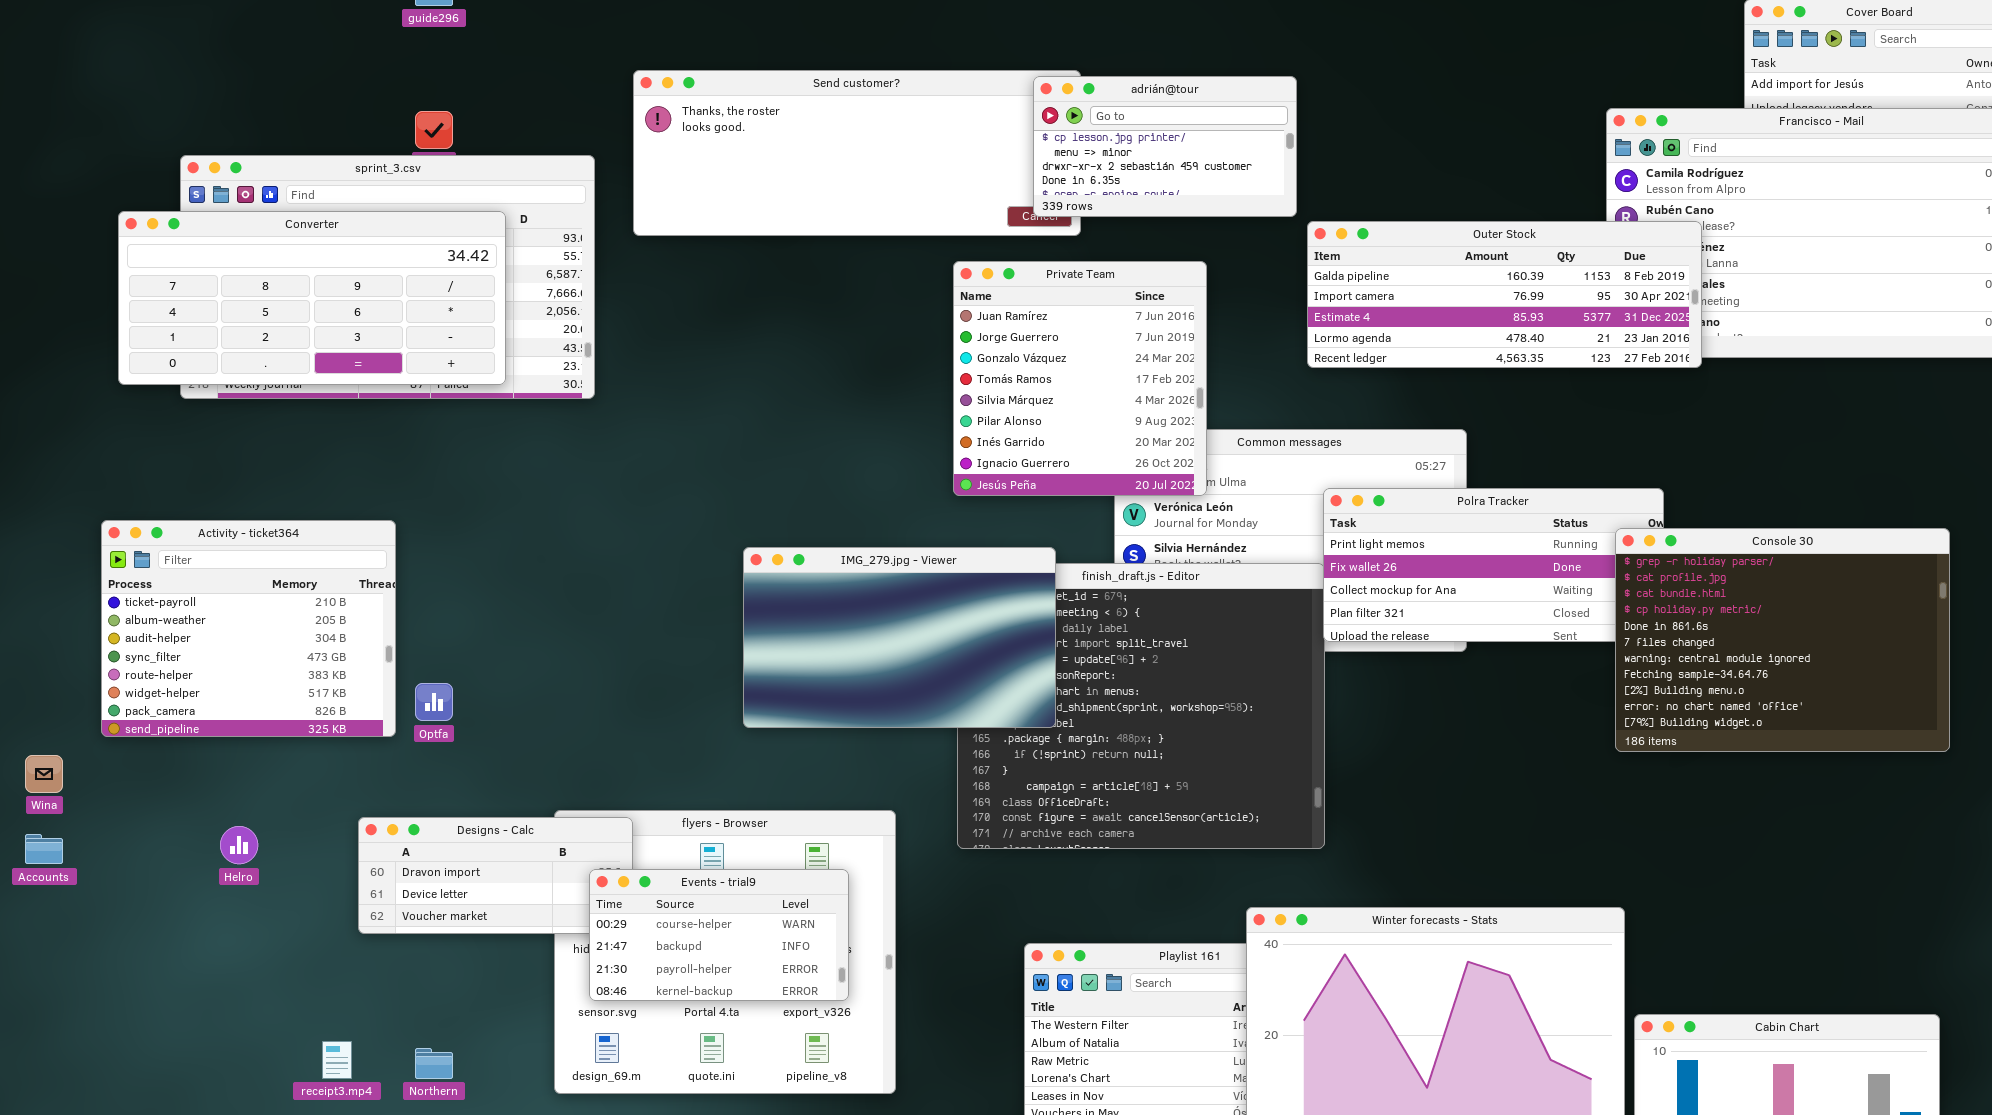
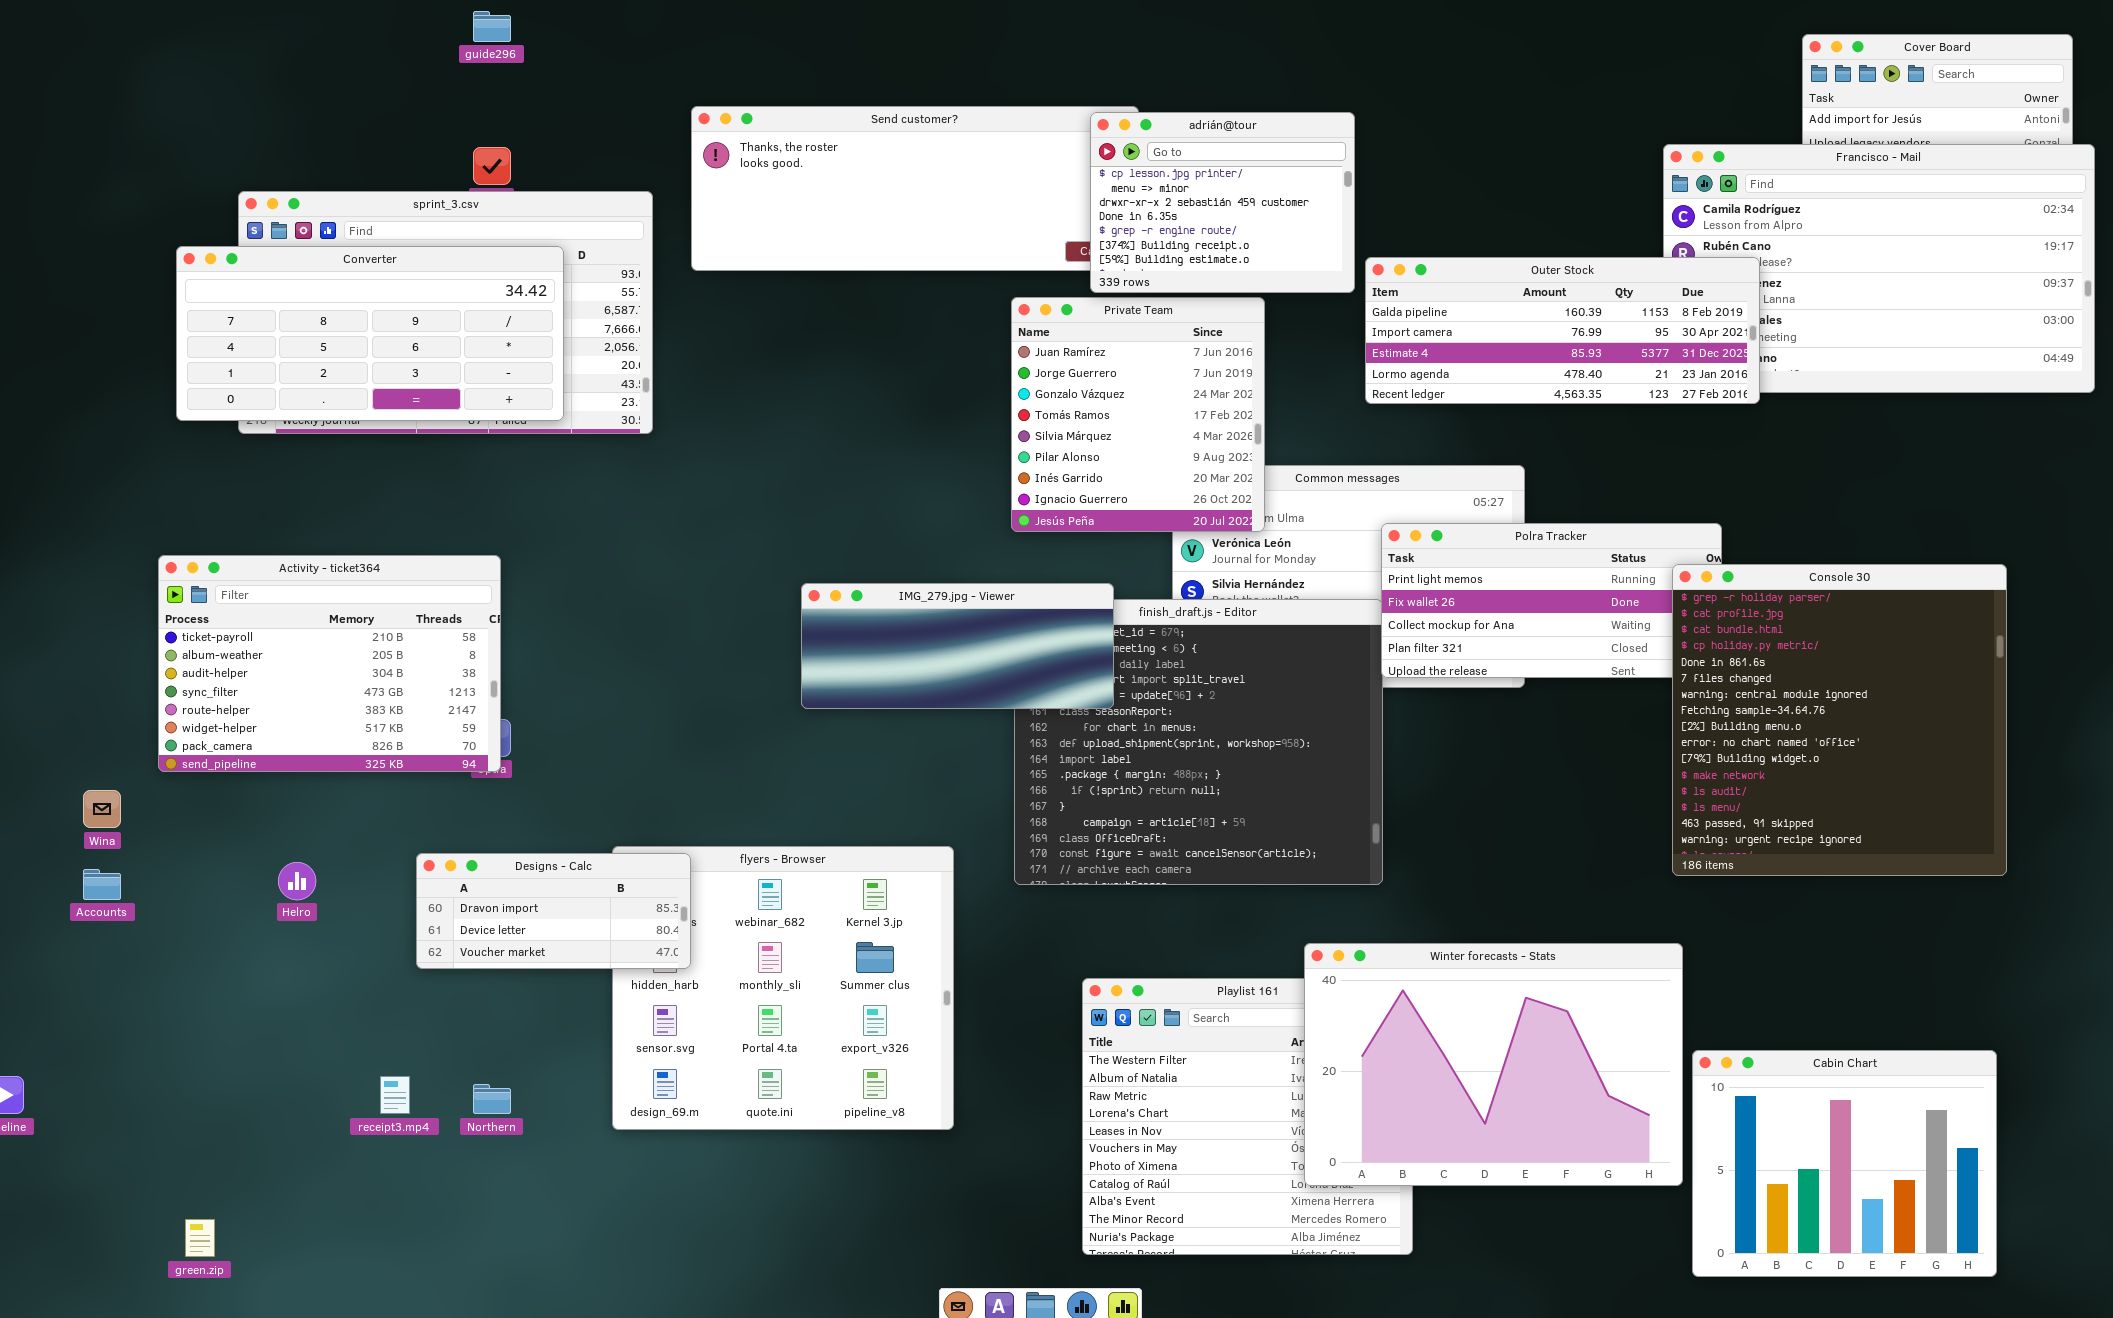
adrián@tour: [1033,76,1297,217] -> [1090,112,1355,293], resized
Activity - ticket364: [101,520,396,737] -> [158,555,501,772], resized
Console 30: [1615,528,1950,752] -> [1672,564,2007,876], resized
IMG_279.jpg - Viewer: [743,547,1056,728] -> [801,583,1114,709], resized
Events - trial9: [589,869,849,1001] -> none, closed

